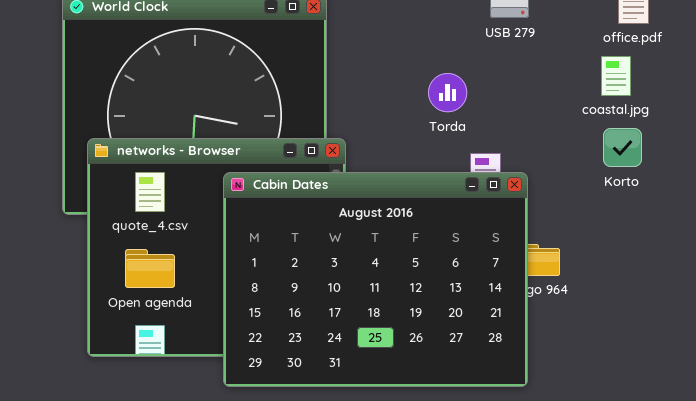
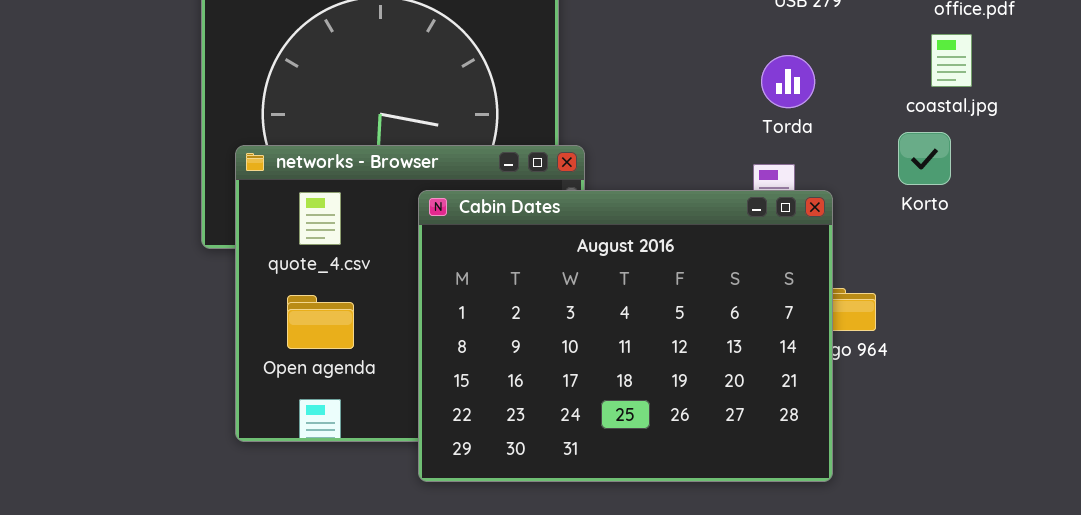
Torda: [428,73,467,112] -> [761,55,815,108], moved
Korto: [603,128,642,167] -> [898,132,951,185], moved

